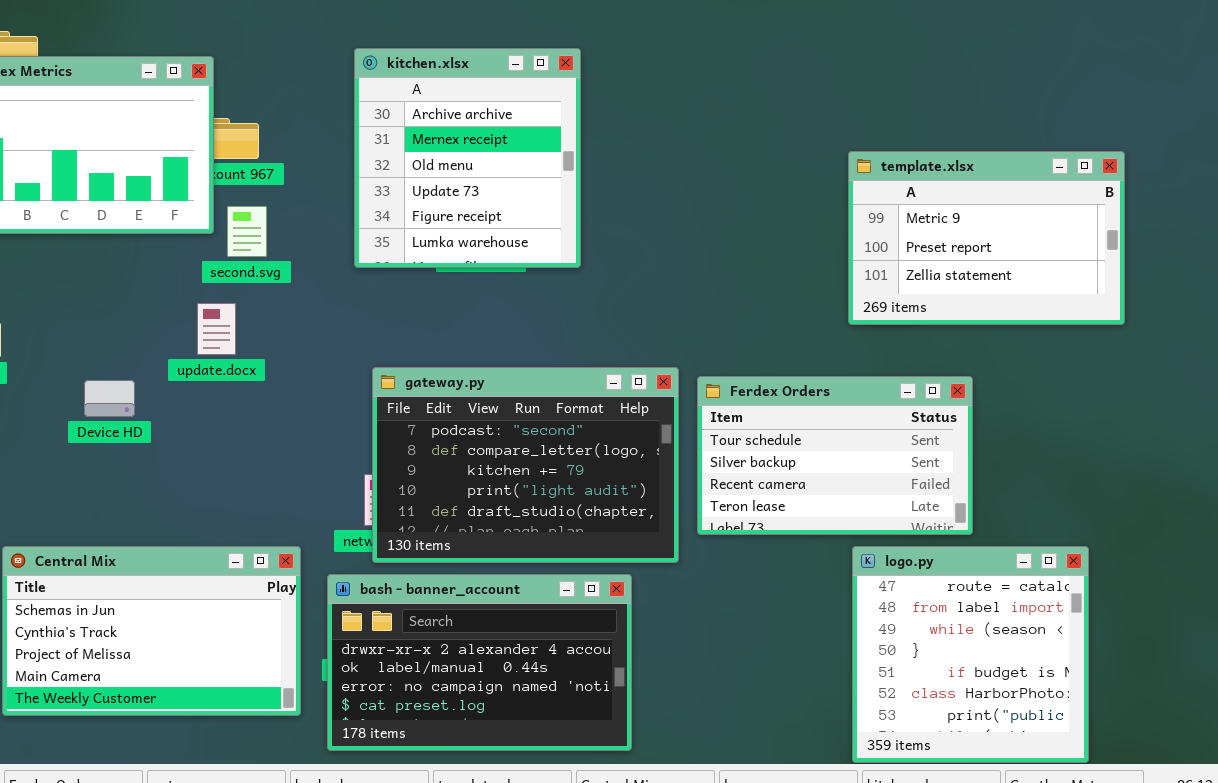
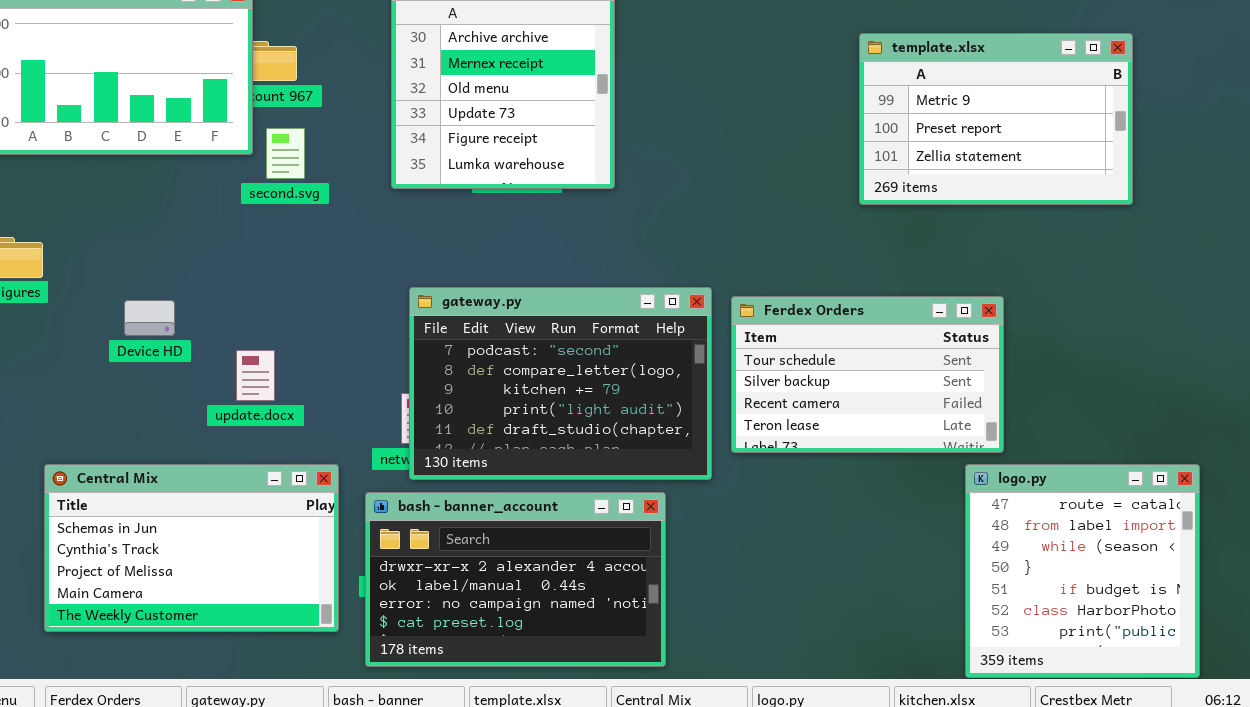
template.xlsx: [848,151,1125,325] -> [859,33,1133,205], moved
update.docx: [197,303,236,355] -> [236,350,275,401], moved
logo.py: [852,546,1089,763] -> [965,464,1200,678], moved

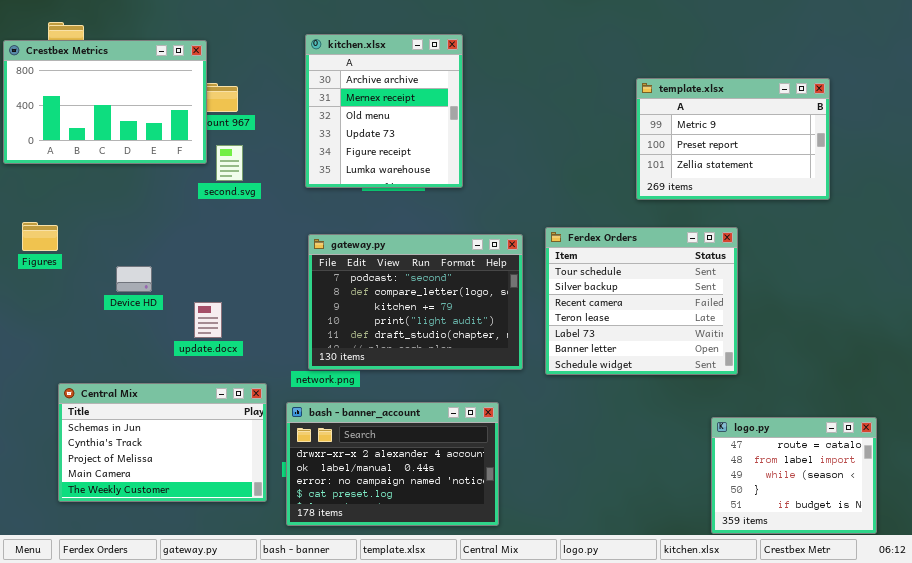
gateway.py: [409,287,712,480] -> [308,234,523,370], moved
Ferdex Orders: [731,296,1004,453] -> [545,227,738,375], resized
logo.py: [965,464,1200,678] -> [711,417,877,534], resized

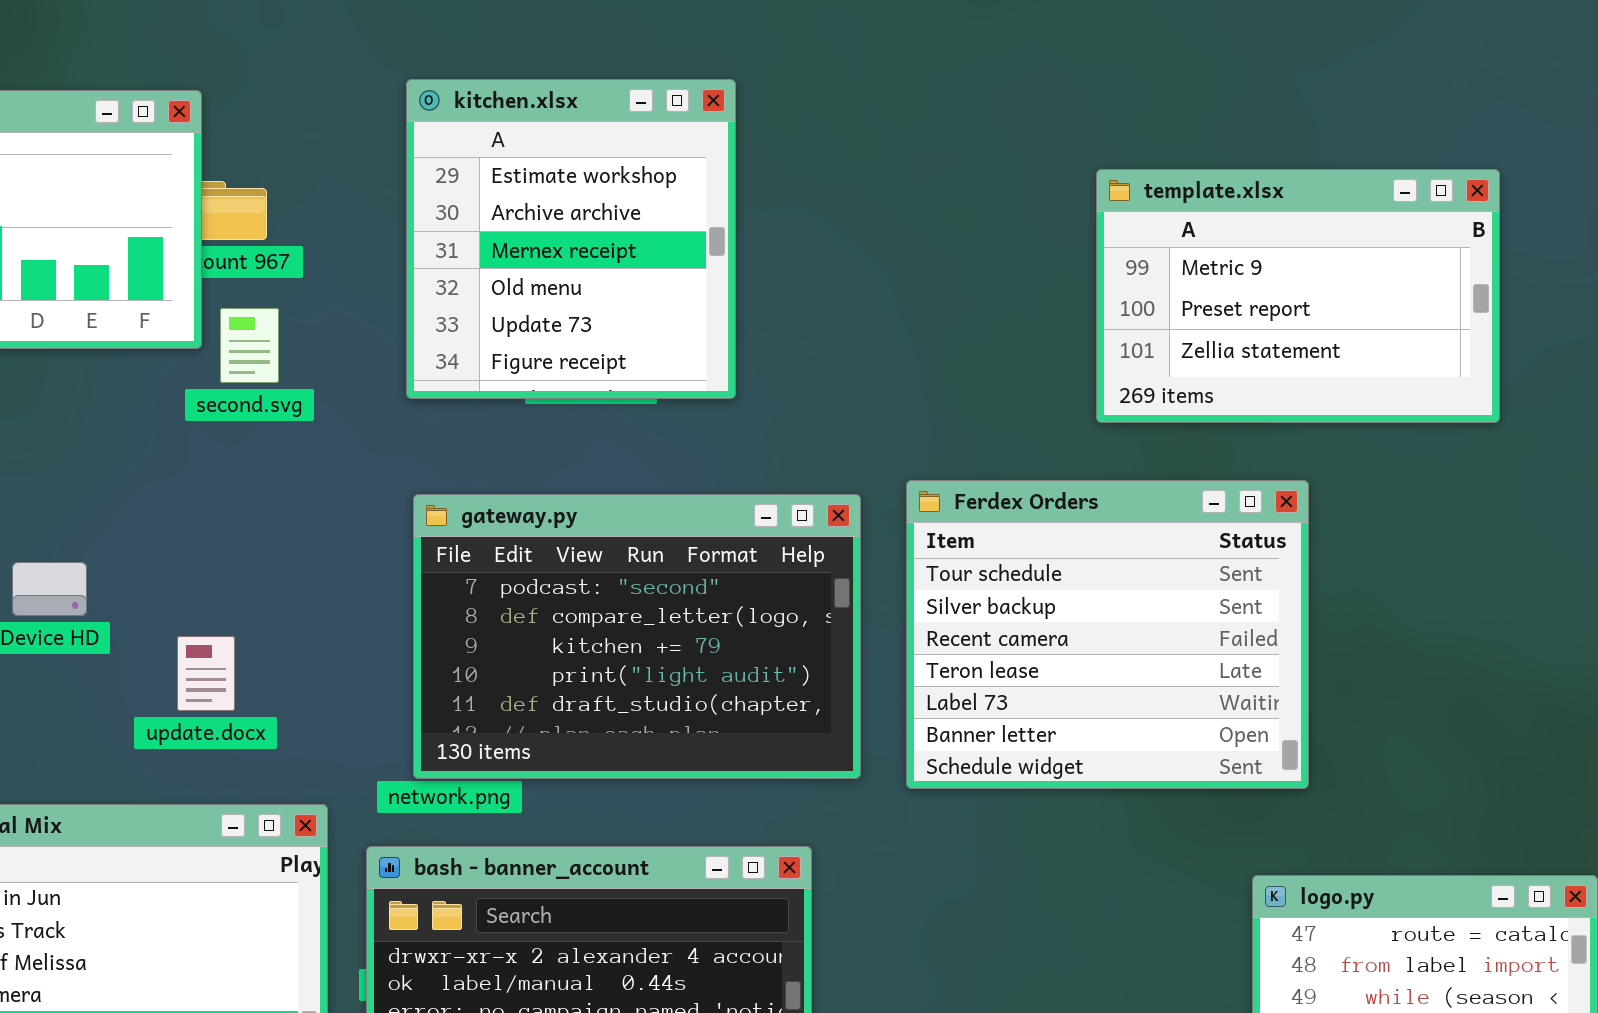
kitchen.xlsx: [305,34,463,188] -> [406,79,736,399], scrolled up 1 row

